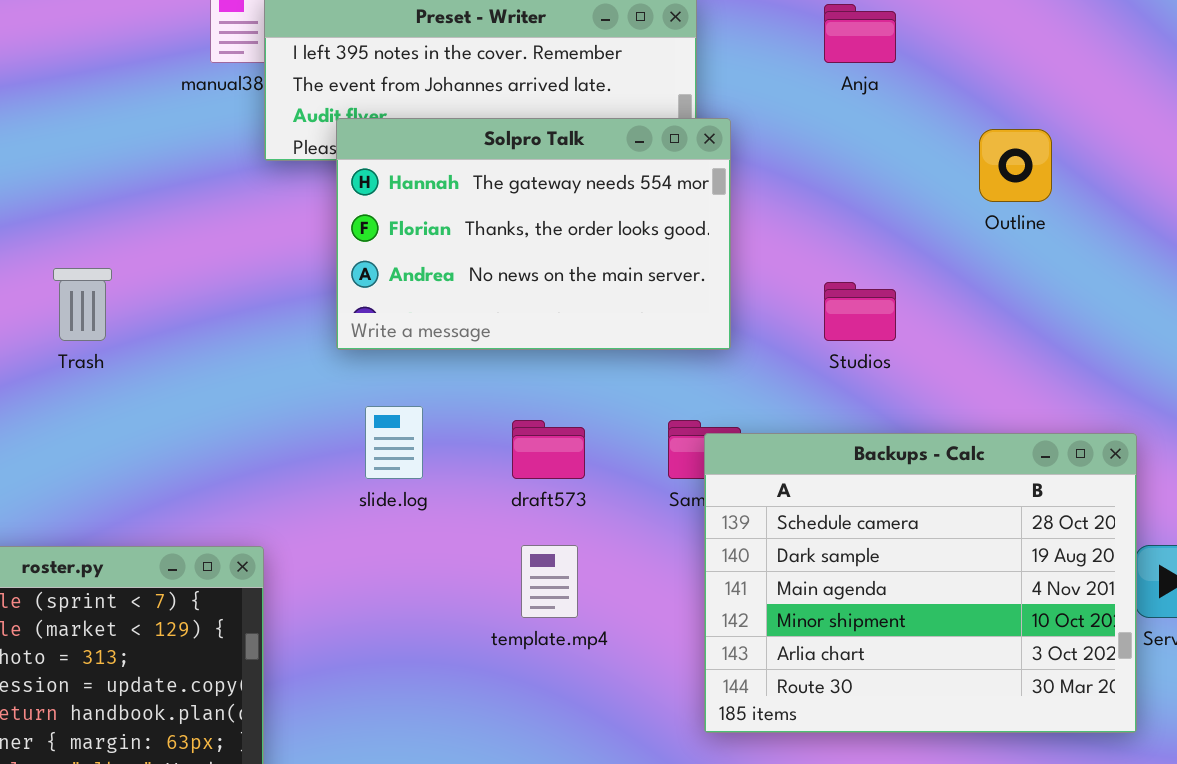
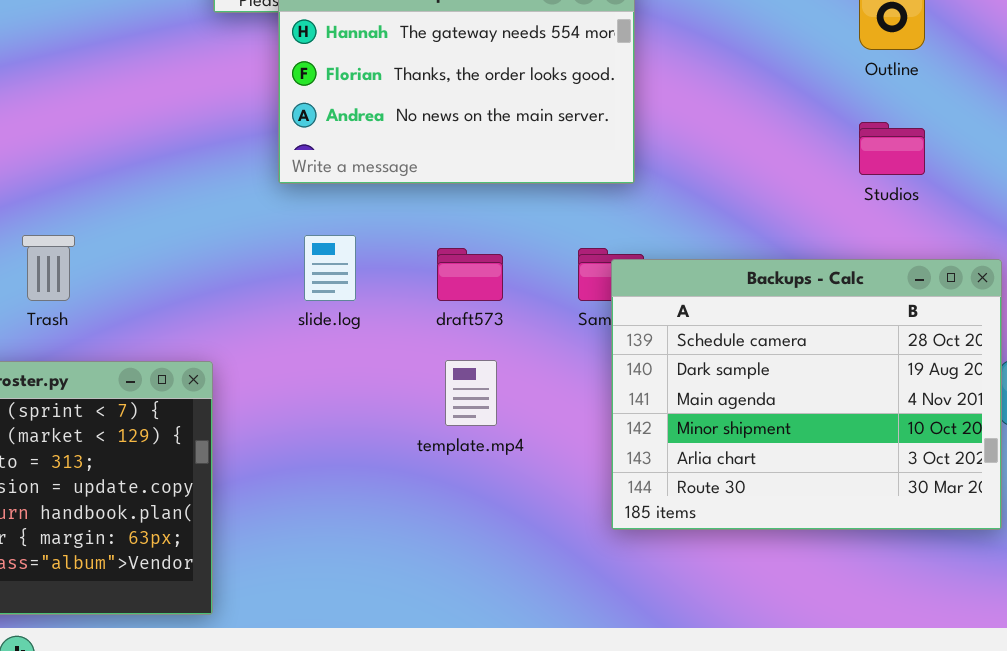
Trash: [53,268,112,341] -> [22,235,75,301], moved
Studios: [824,282,896,341] -> [859,122,925,175], moved

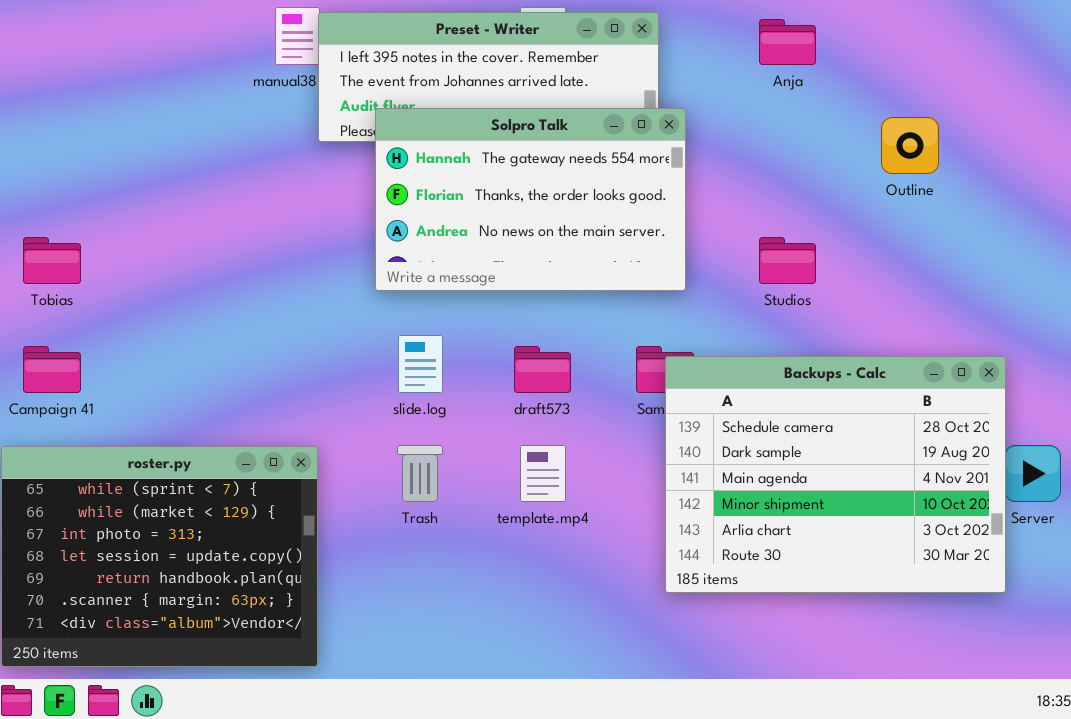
Studios: [859,122,925,175] -> [759,237,816,284], moved
Trash: [22,235,75,301] -> [397,445,443,502], moved

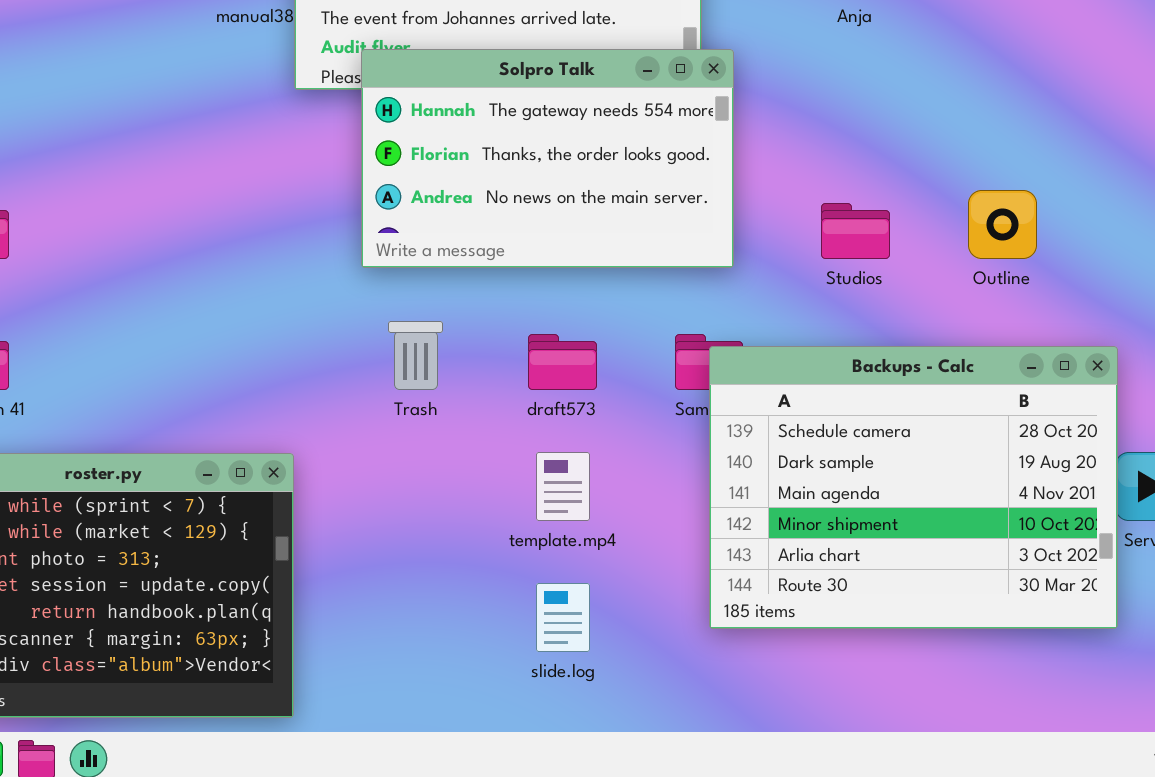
Outline: [881,117,939,174] -> [968,190,1037,259], moved
slide.log: [398,335,443,393] -> [536,583,590,652], moved
Trash: [397,445,443,502] -> [388,321,443,390], moved

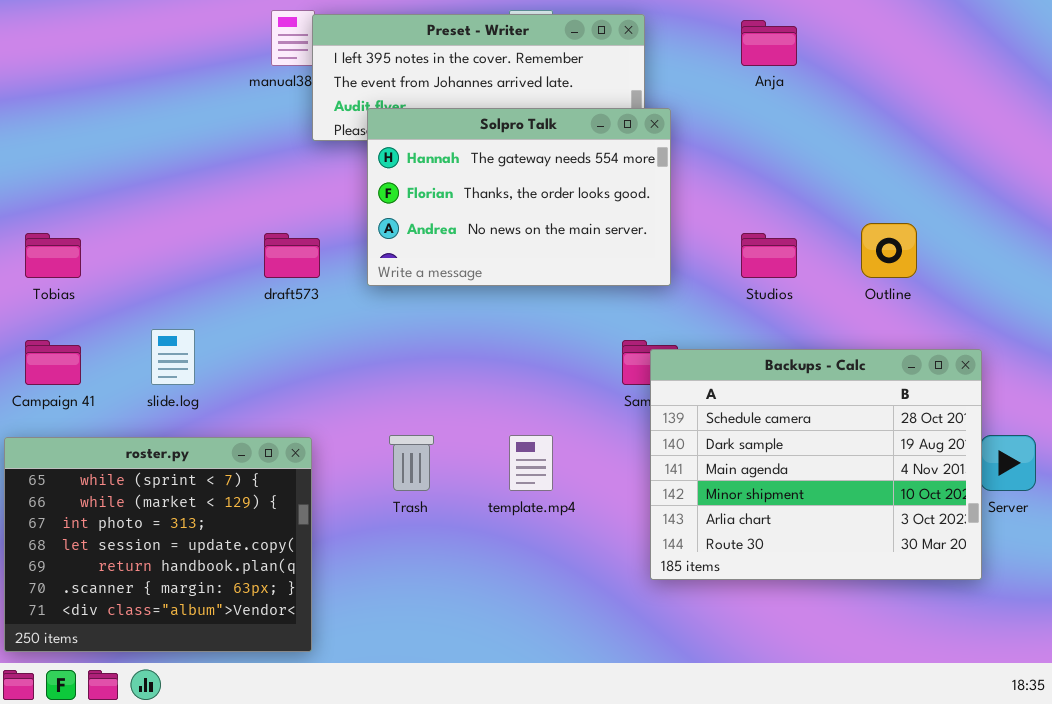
Trash: [388,321,443,390] -> [389,435,434,491], moved
draft573: [528,334,597,390] -> [264,233,320,278], moved
slide.log: [536,583,590,652] -> [151,329,195,385], moved

